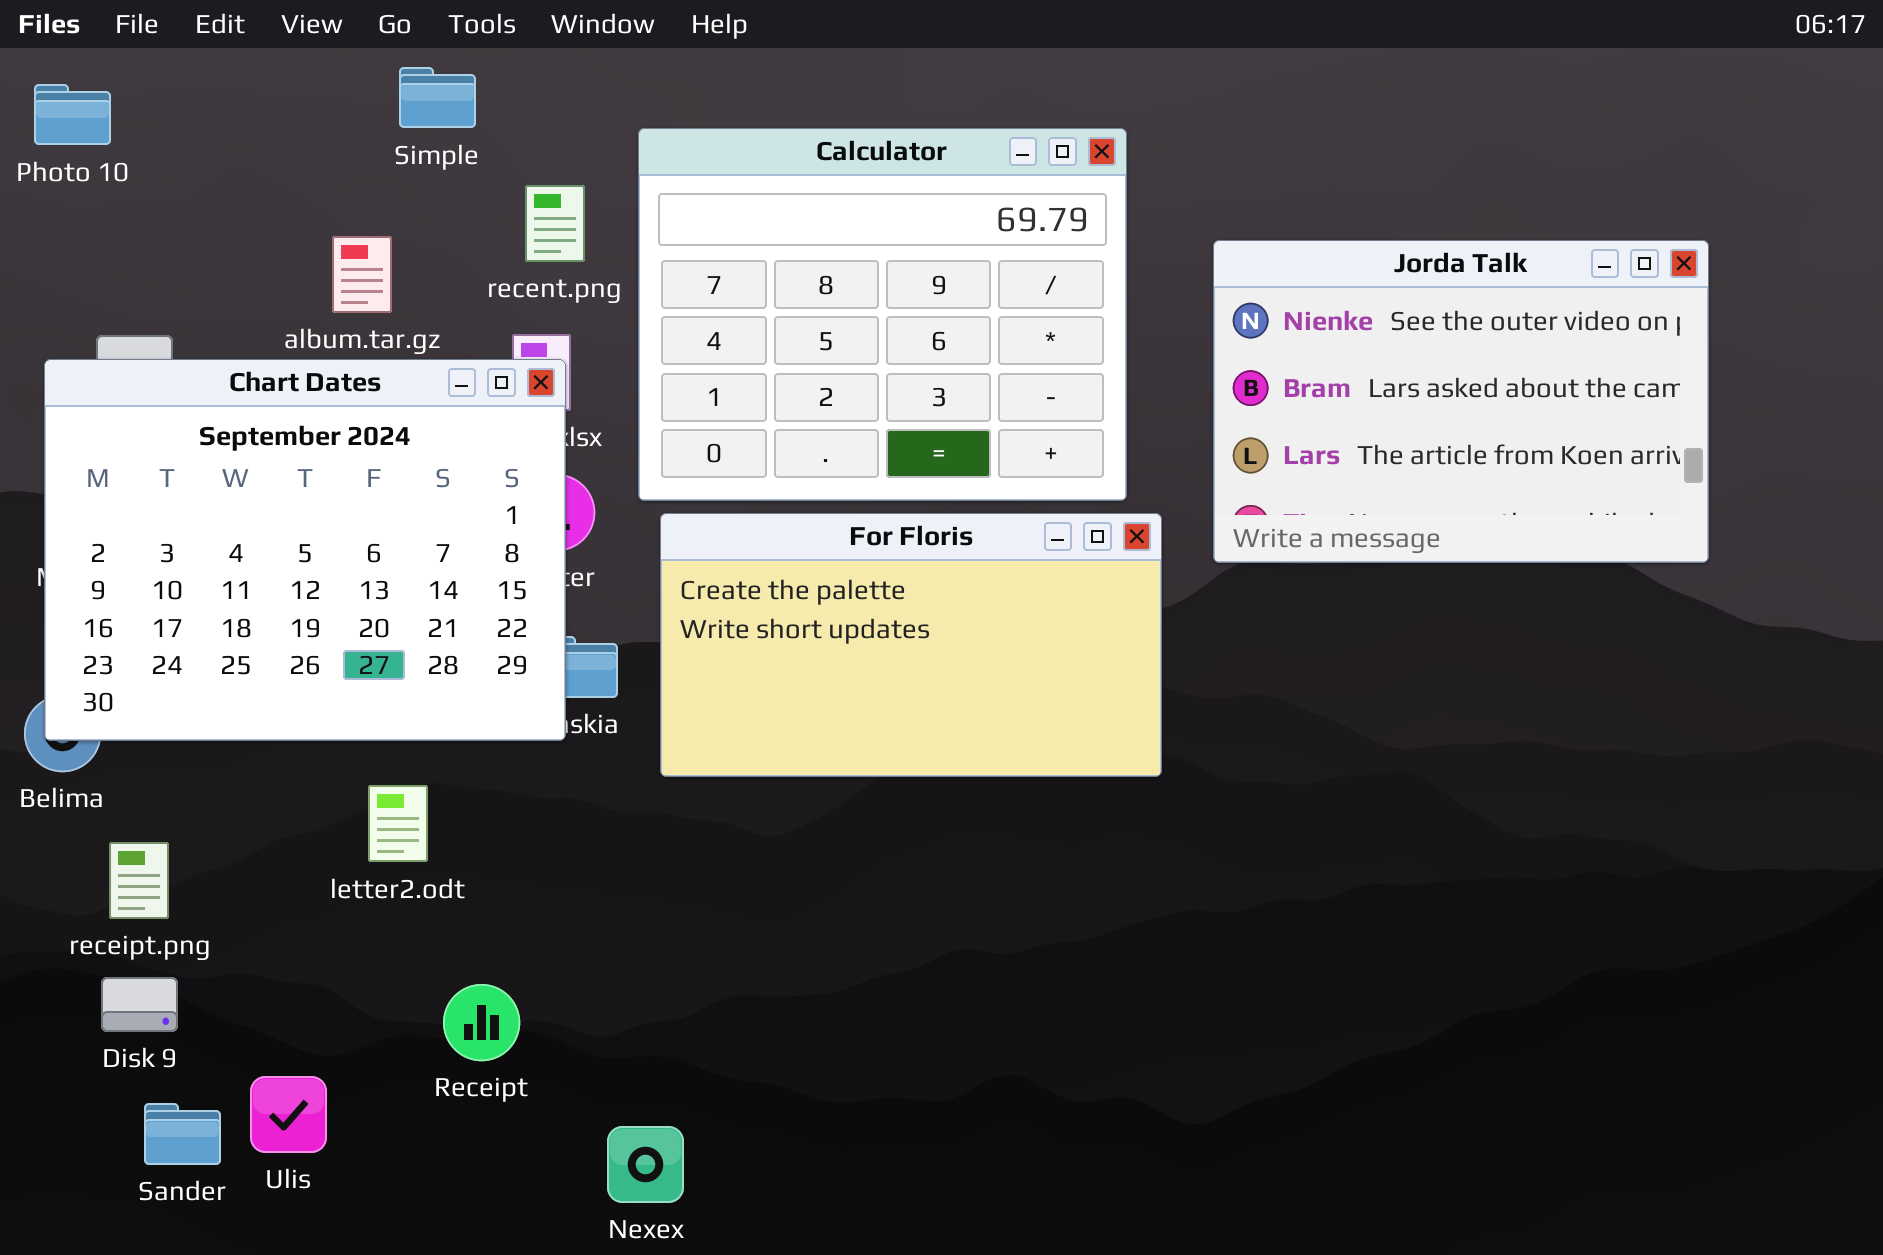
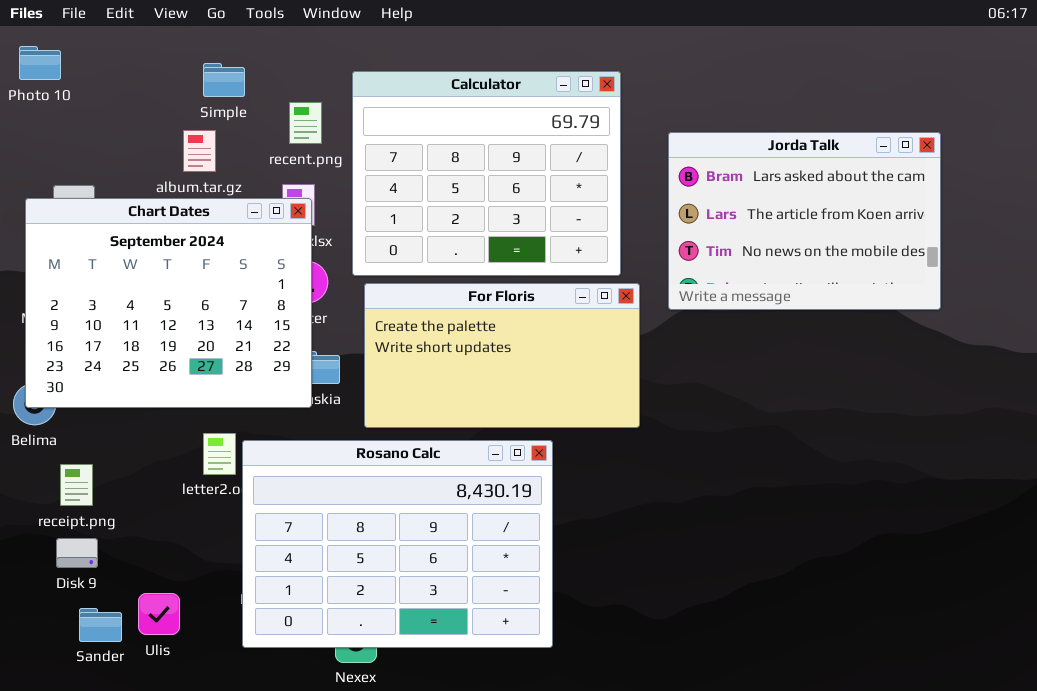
Simple: [399,67,476,128] -> [203,63,245,97], moved
Jorda Talk: [1213,240,1709,563] -> [668,132,941,310], scrolled down 1 row
Rosano Calc: none -> [242,440,553,648], opened

